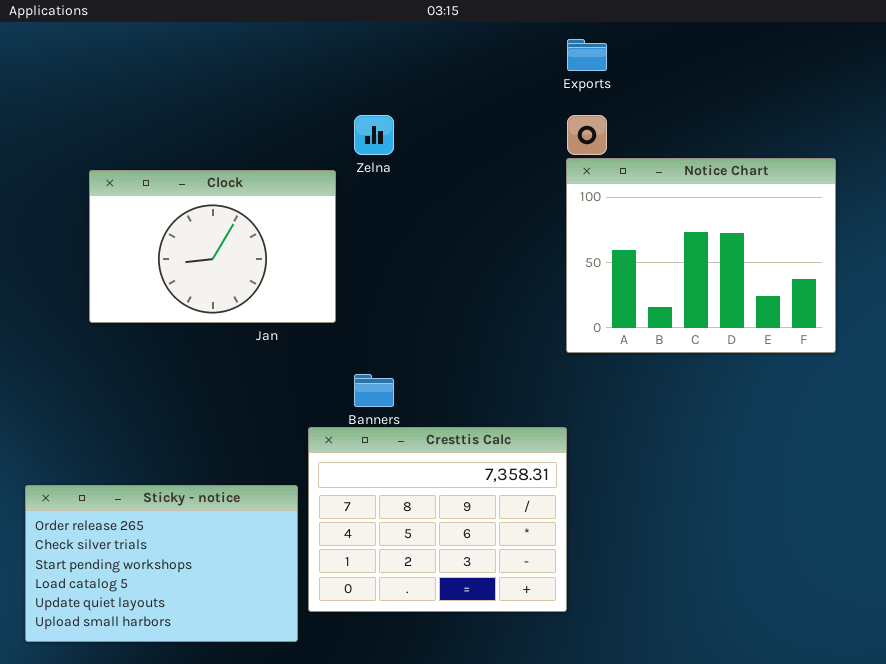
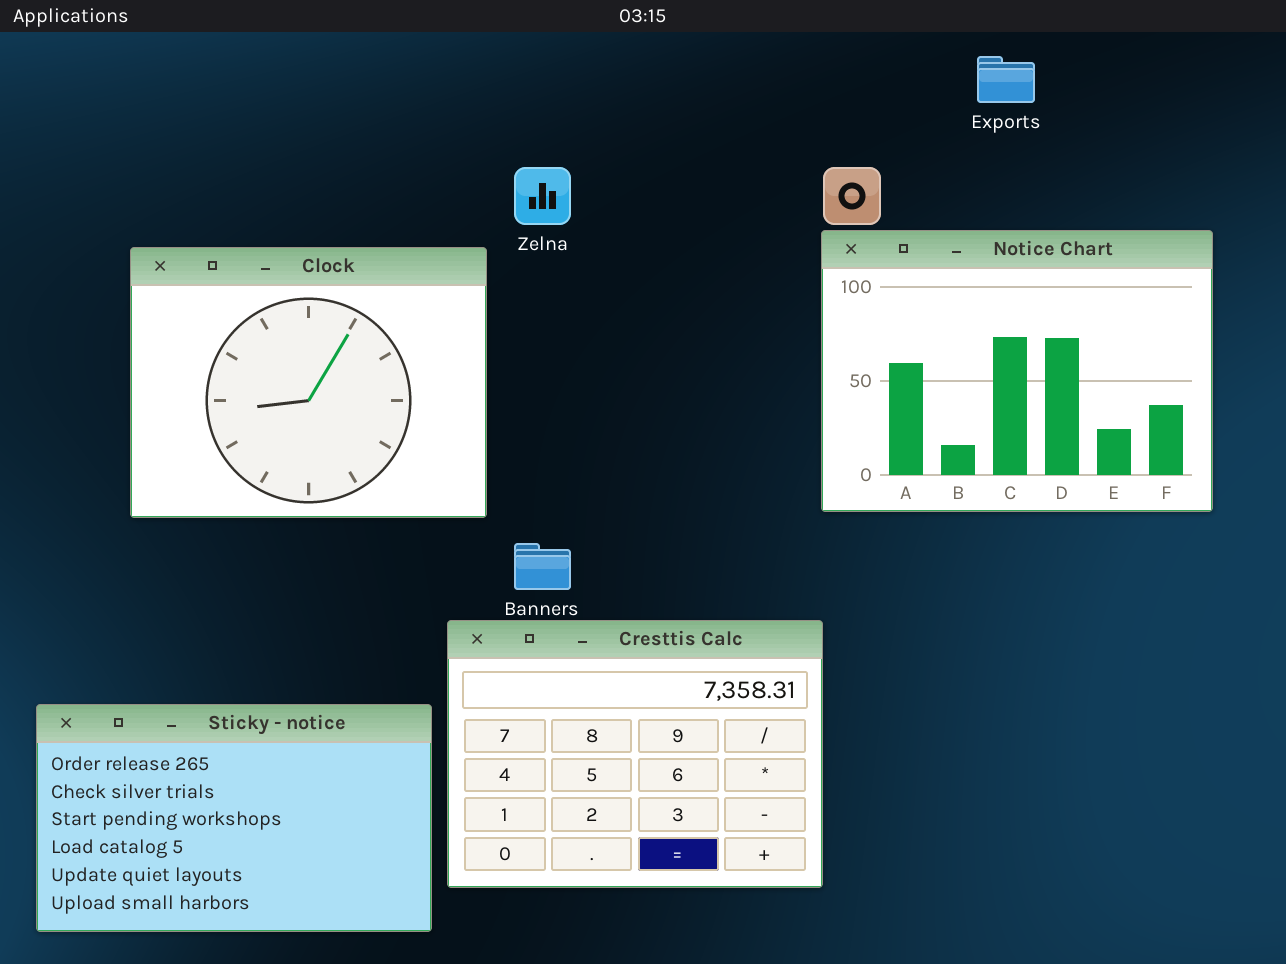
Exports: [567,39,607,71] -> [977,56,1035,103], moved
Clock: [89,170,336,323] -> [130,247,487,518], resized

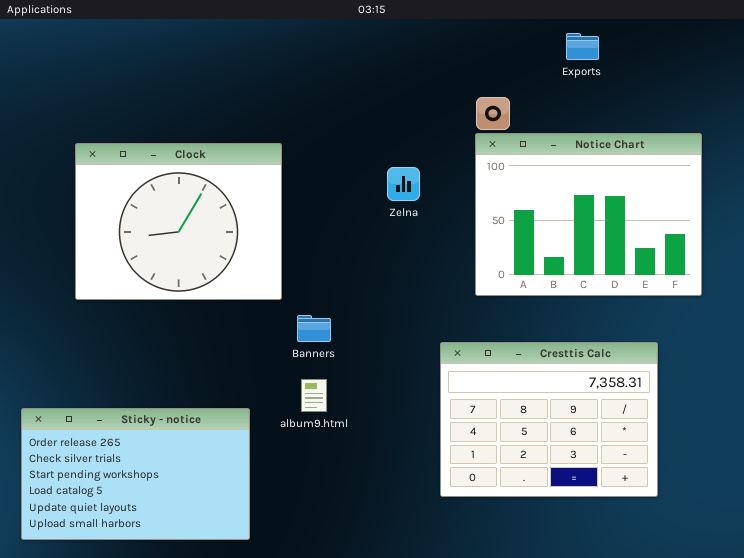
Zelna: [514,167,571,225] -> [387,167,420,201], moved
Cresttis Calc: [447,620,823,888] -> [440,342,658,497], moved

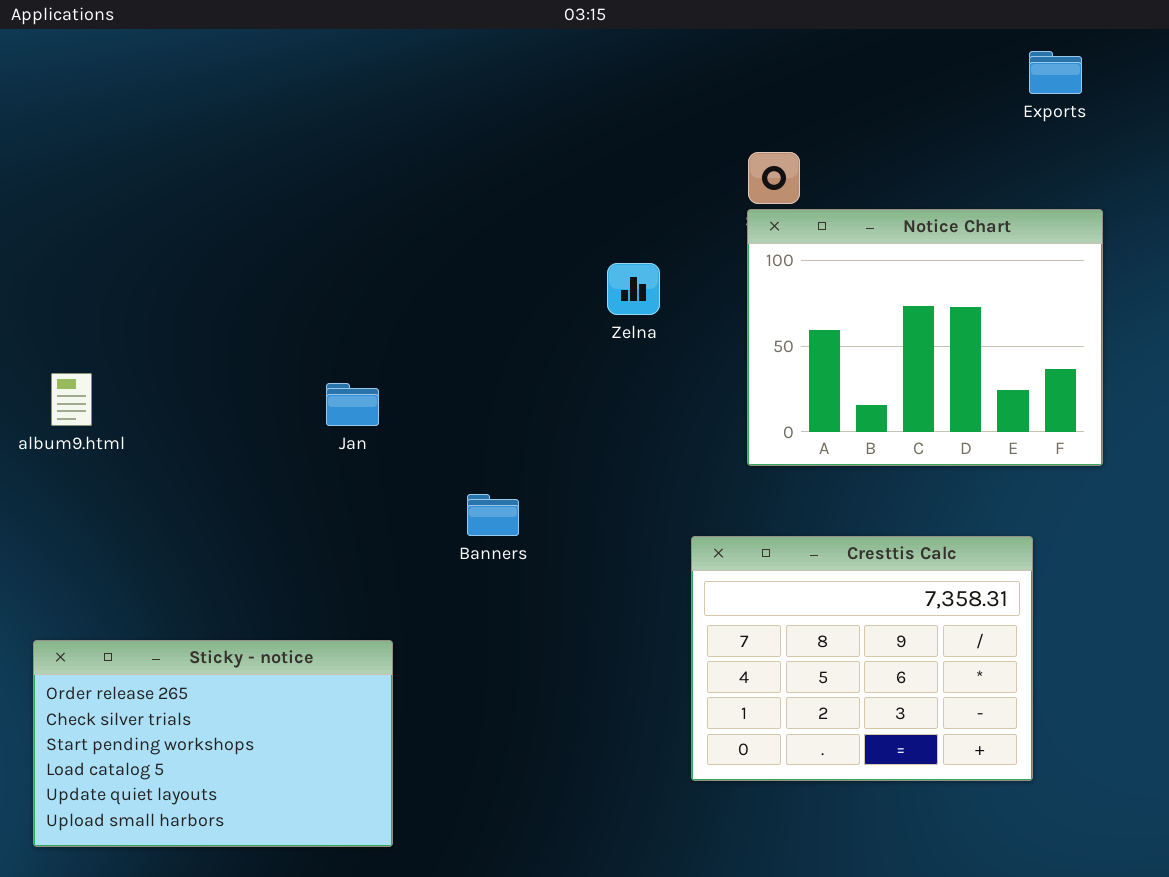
Exports: [566,33,599,60] -> [1029,51,1082,94], moved
Clock: [75,143,282,300] -> none, closed
album9.html: [301,379,327,412] -> [51,373,92,426], moved

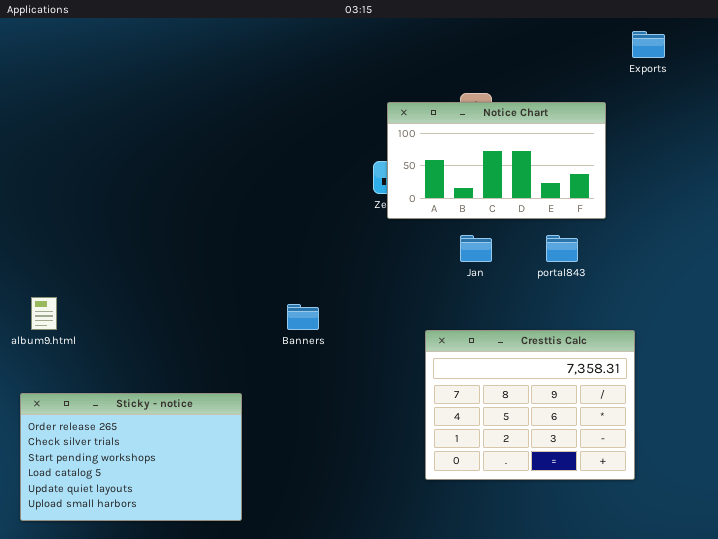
Notice Chart: [747,209,1103,466] -> [387,102,606,219], moved, resized
album9.html: [51,373,92,426] -> [31,297,57,330], moved
Jan: [326,383,379,426] -> [460,235,492,262], moved

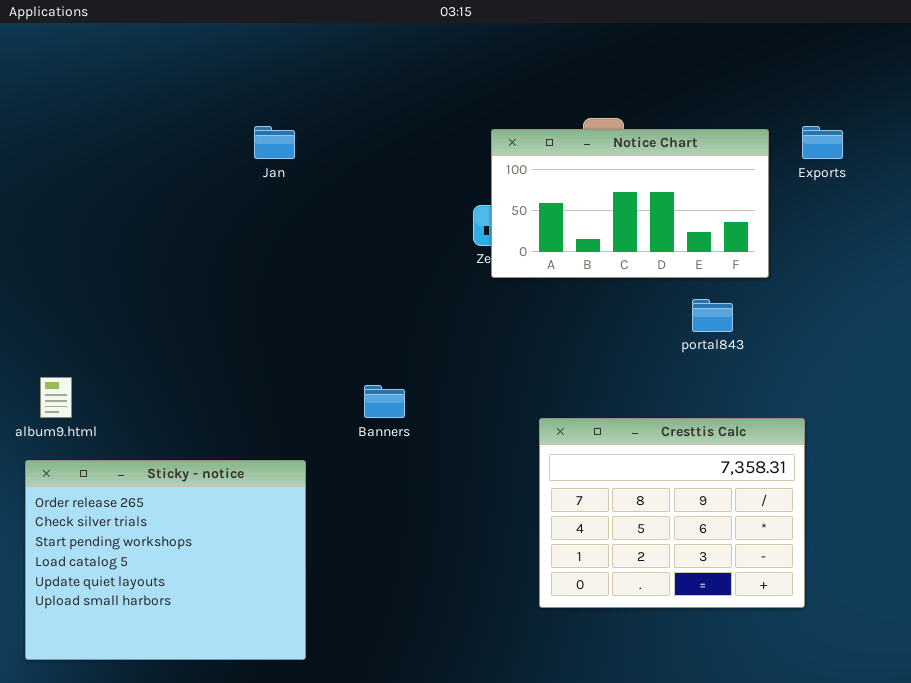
Exports: [632,31,665,58] -> [802,126,843,159], moved
Jan: [460,235,492,262] -> [254,126,295,159], moved
Sticky - notice: [20,393,242,521] -> [25,460,306,660], resized

